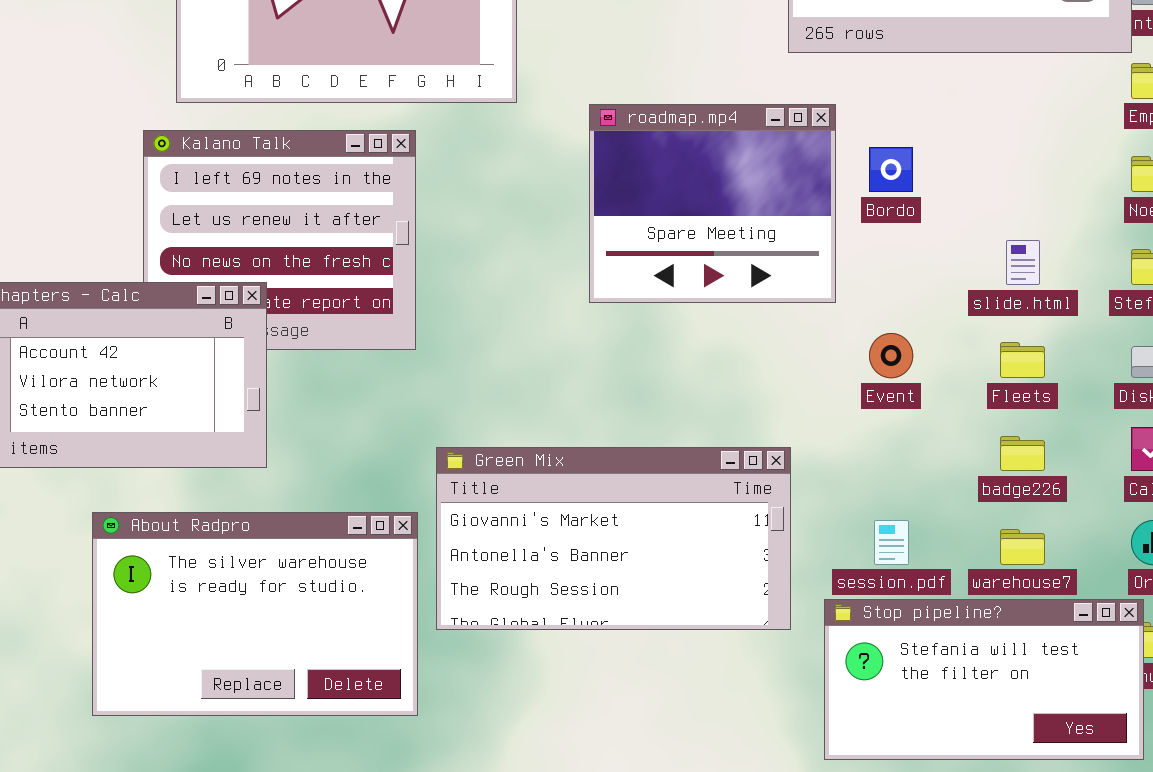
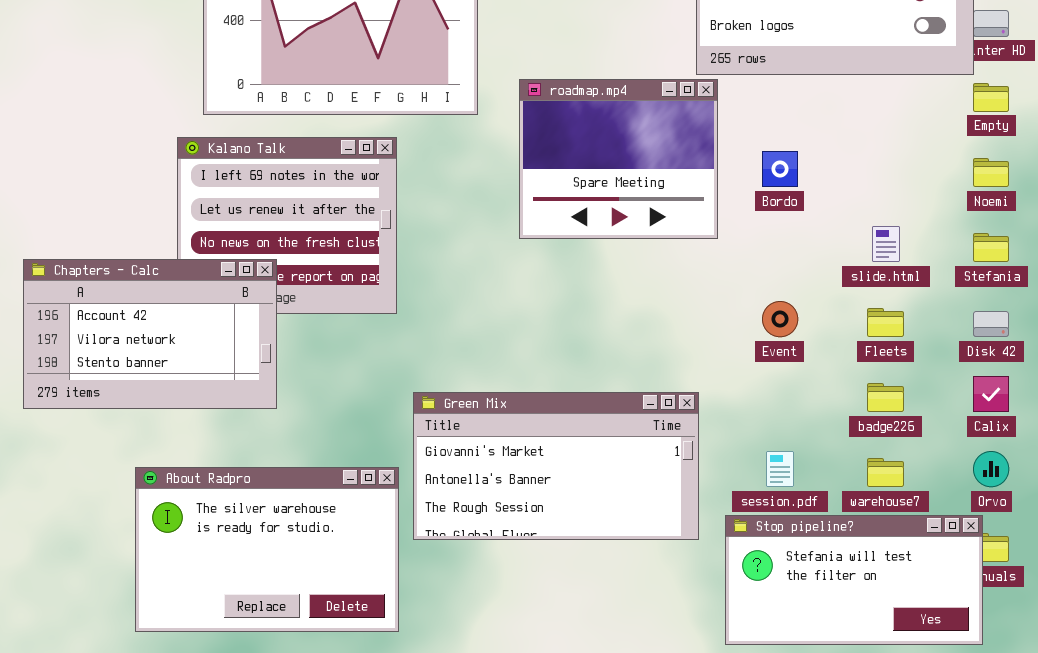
roadmap.mp4: [589,104,836,303] -> [519,79,718,239], moved
About Radpro: [92,512,418,716] -> [135,467,399,632], moved

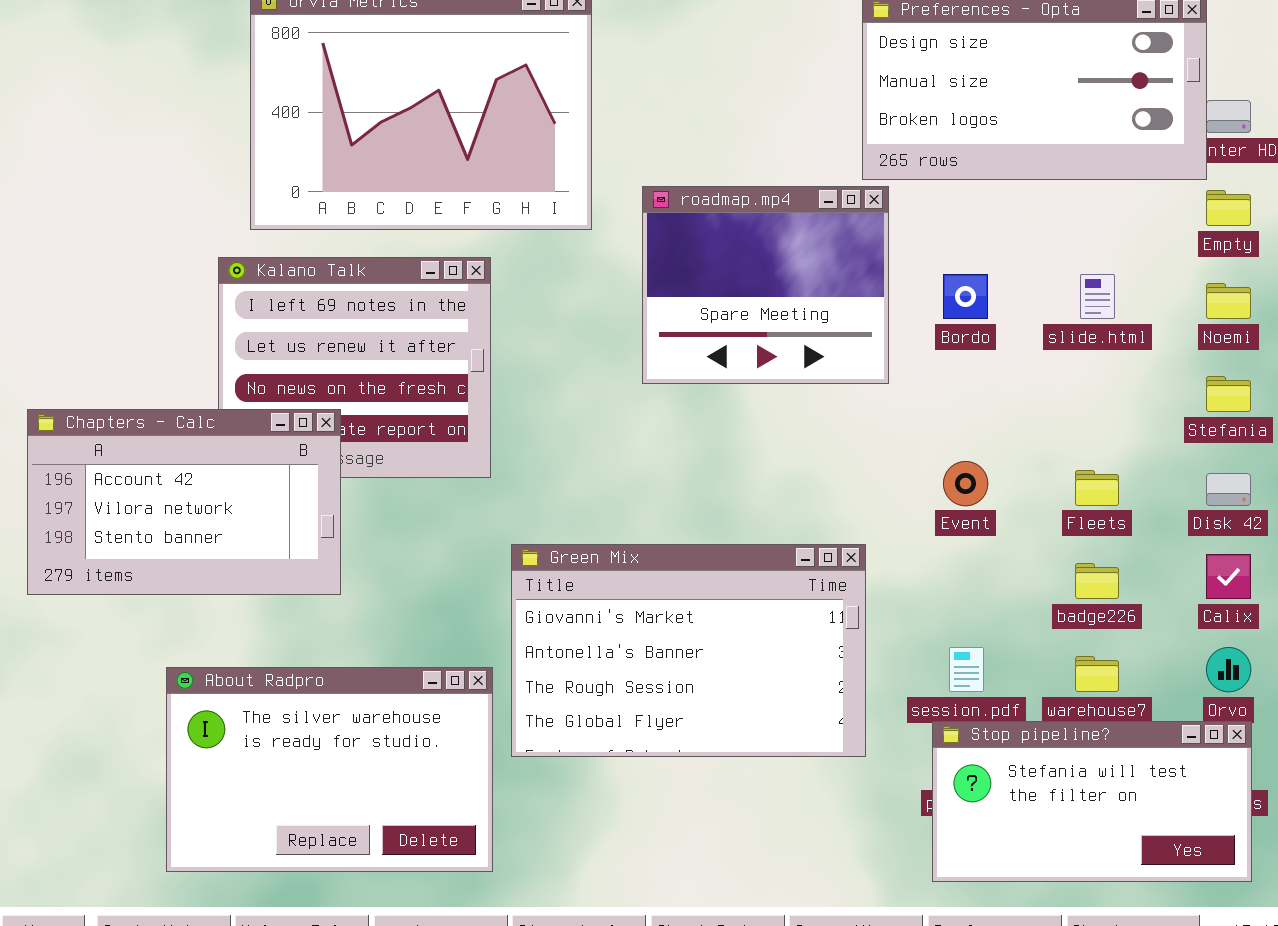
slide.html: [872,226,900,262] -> [1080,274,1115,319], moved
Green Mix: [413,392,699,540] -> [511,544,866,757], resized
Stop pipeline?: [725,515,983,645] -> [932,721,1252,882], moved

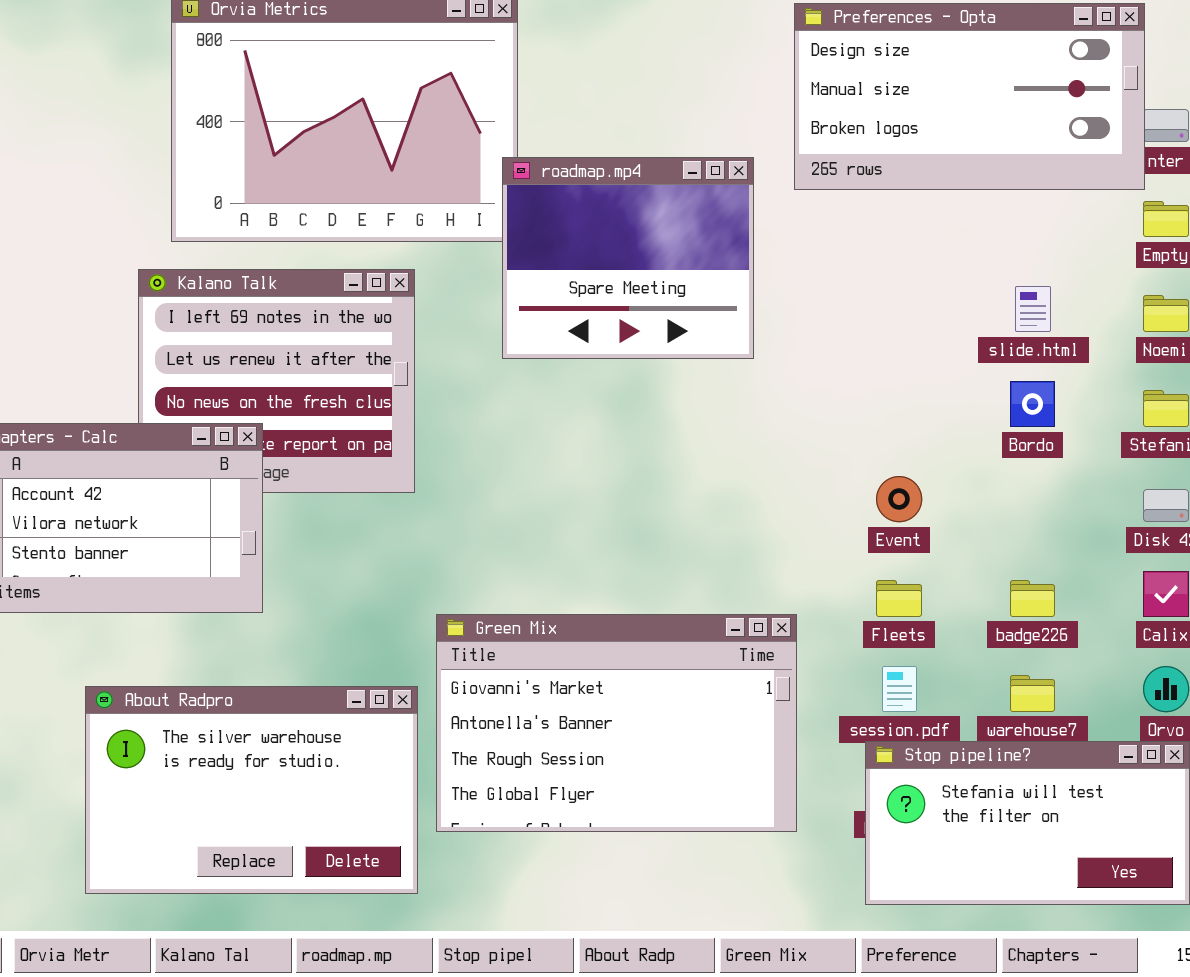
roadmap.mp4: [642,186,889,384] -> [502,157,754,359], moved
Bordo: [943,274,988,319] -> [1010,381,1055,427], moved
Fleets: [1075,470,1119,506] -> [876,580,922,617], moved
Green Mix: [511,544,866,757] -> [436,614,797,832], moved

